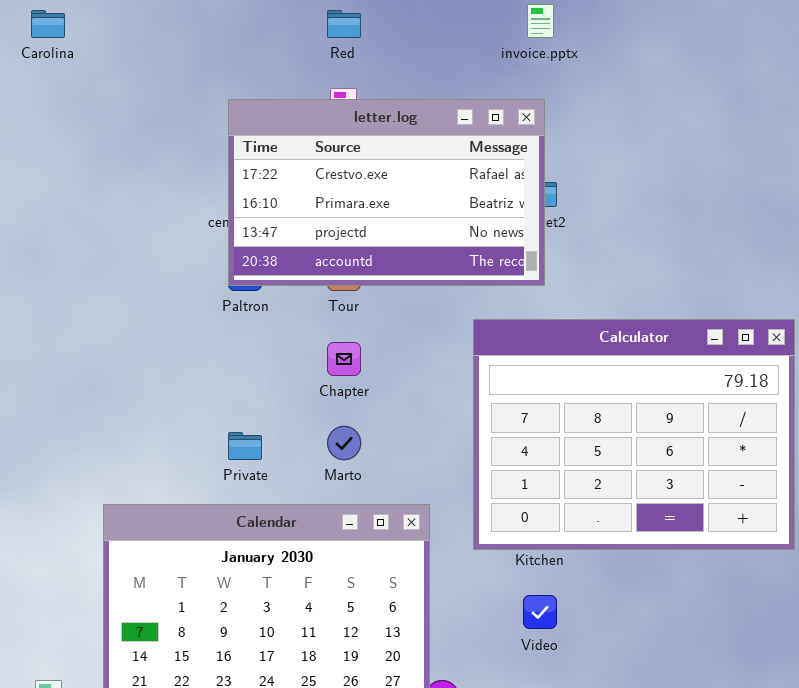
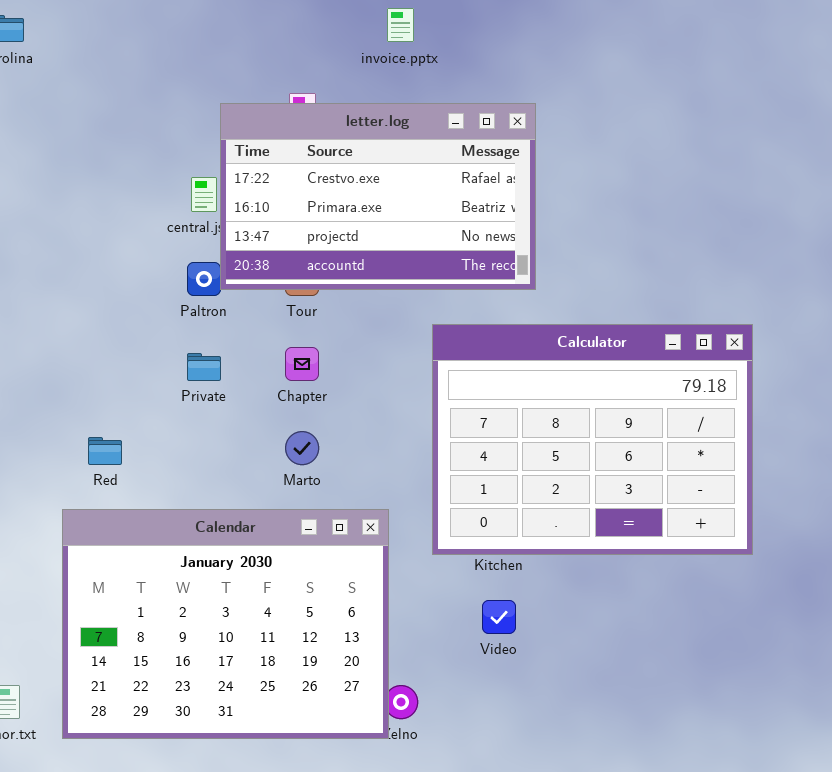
invoice.pptx: [527,4,554,38] -> [387,8,414,42], moved
Red: [327,10,361,38] -> [88,437,122,465], moved
letter.log: [228,99,545,286] -> [220,103,536,290], moved
Private: [228,432,262,460] -> [187,353,221,381], moved

